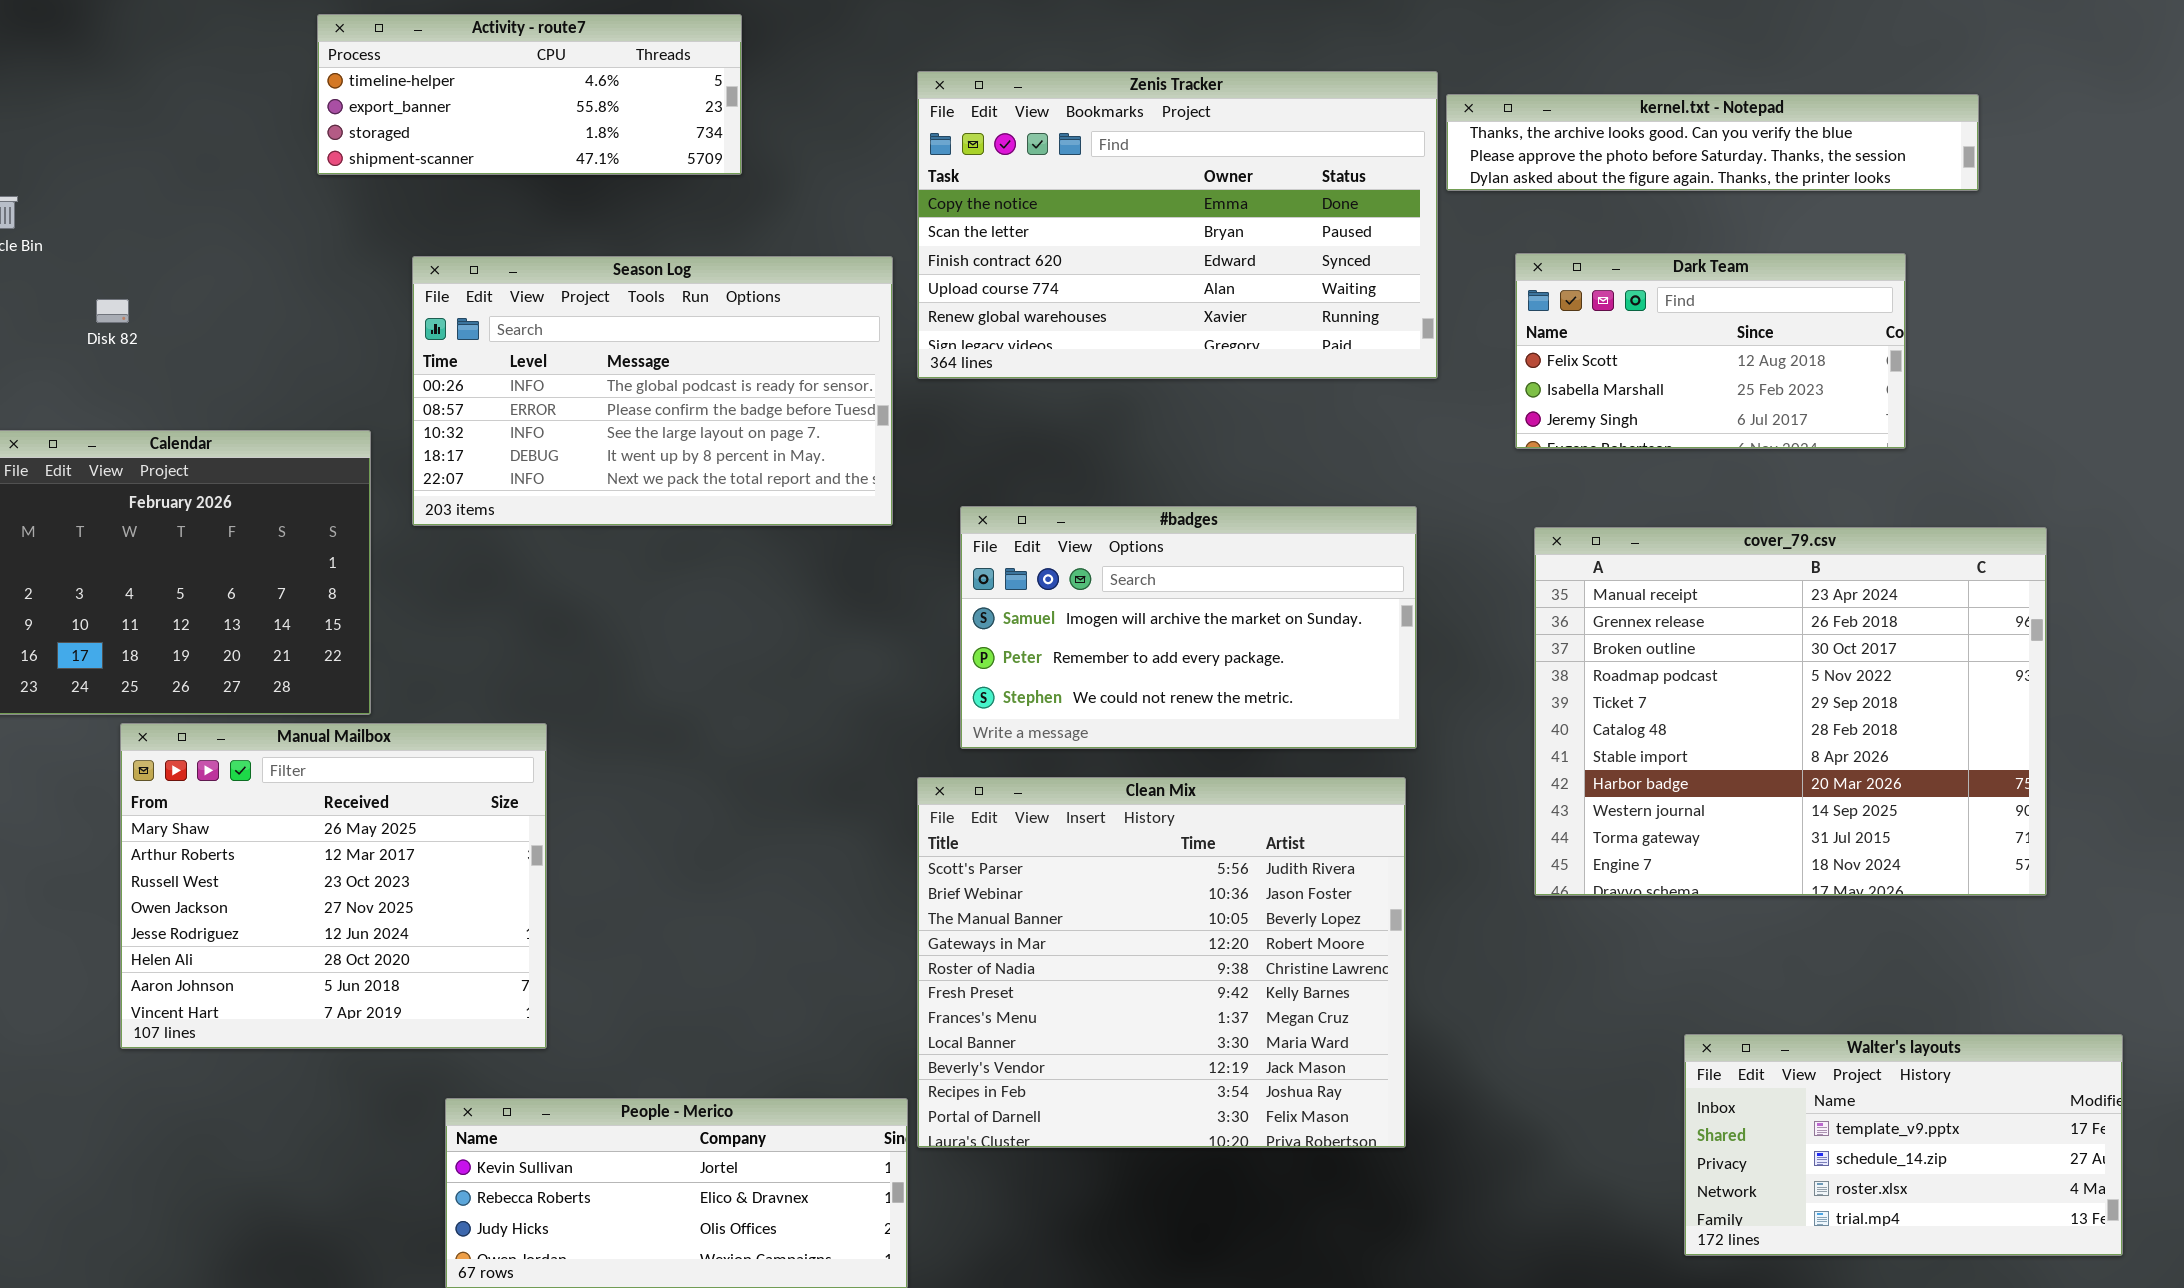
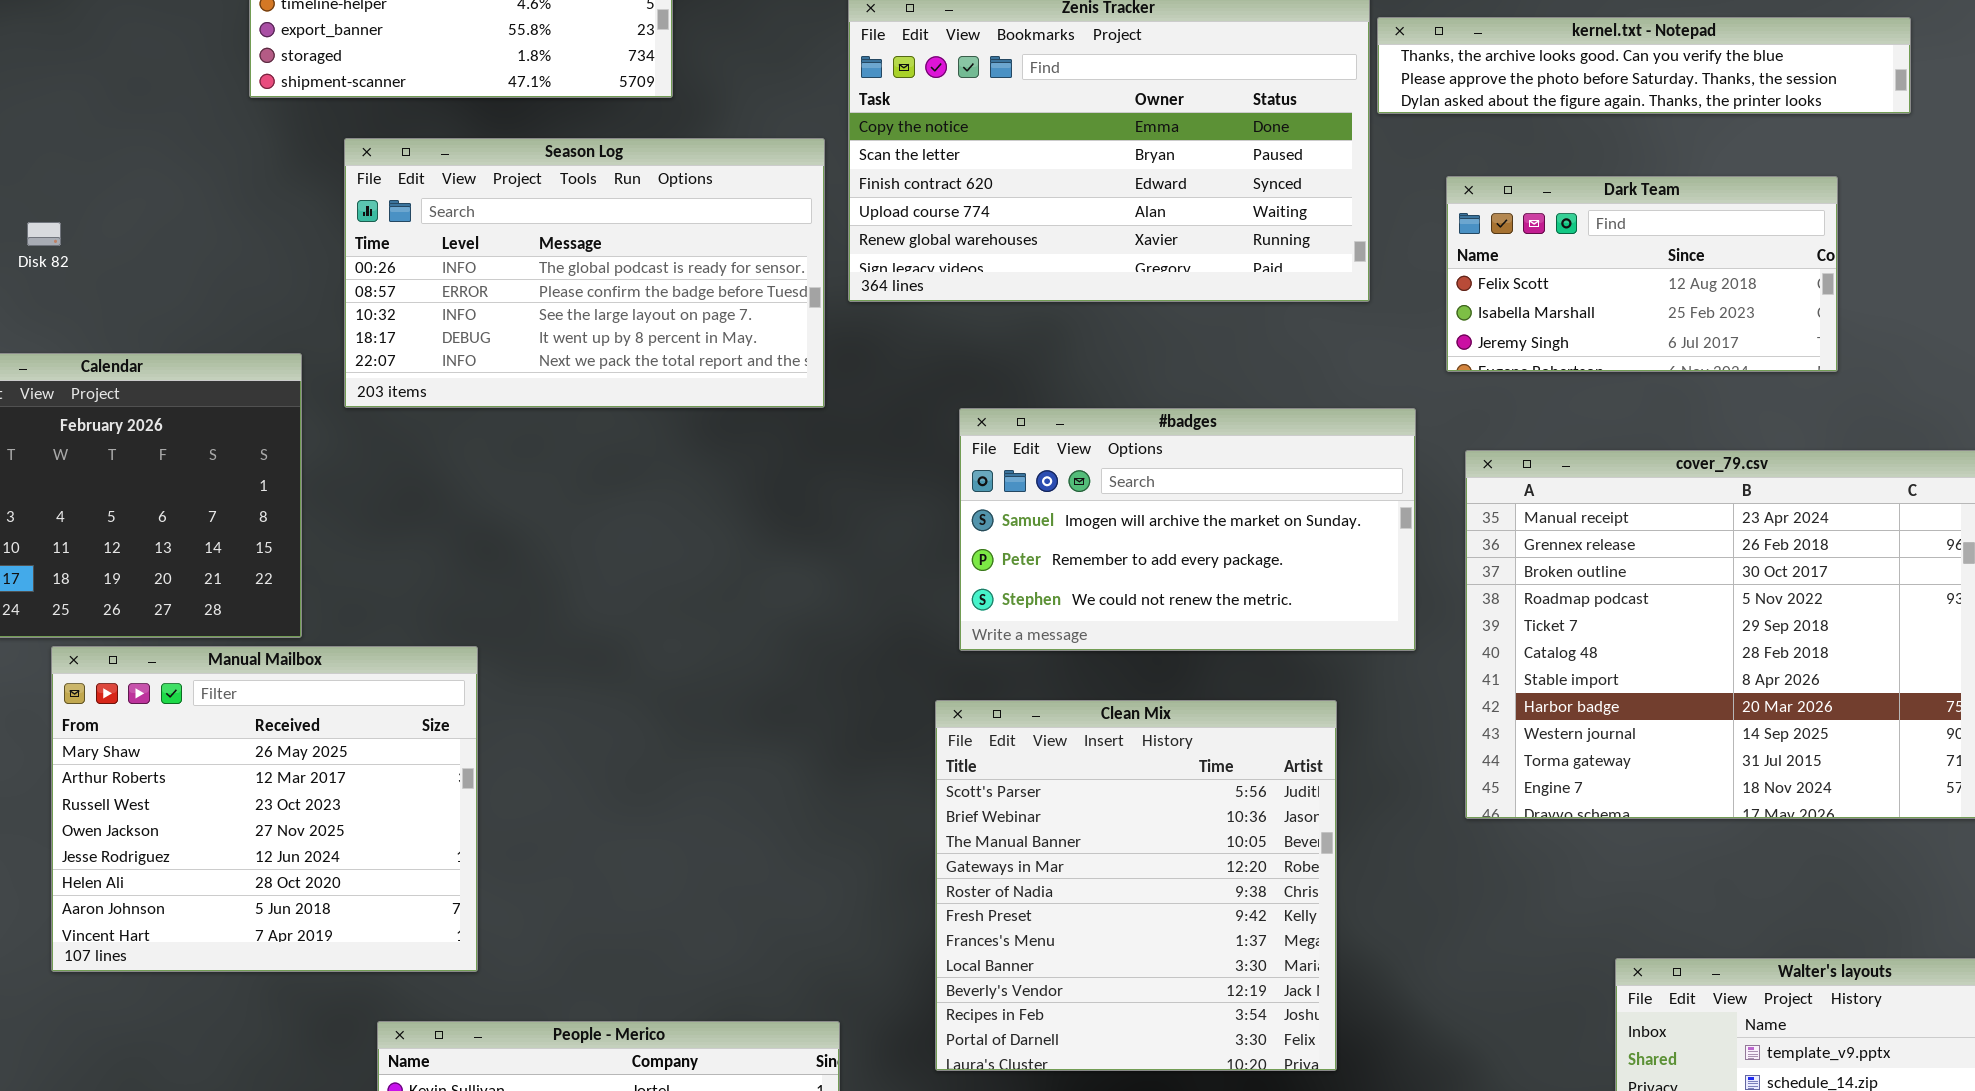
Season Log: [412,256,893,526] -> [344,138,825,408], moved
#badges: [960,506,1417,749] -> [959,408,1416,651], moved
Clean Mix: [917,777,1406,1148] -> [935,700,1337,1071], resized

